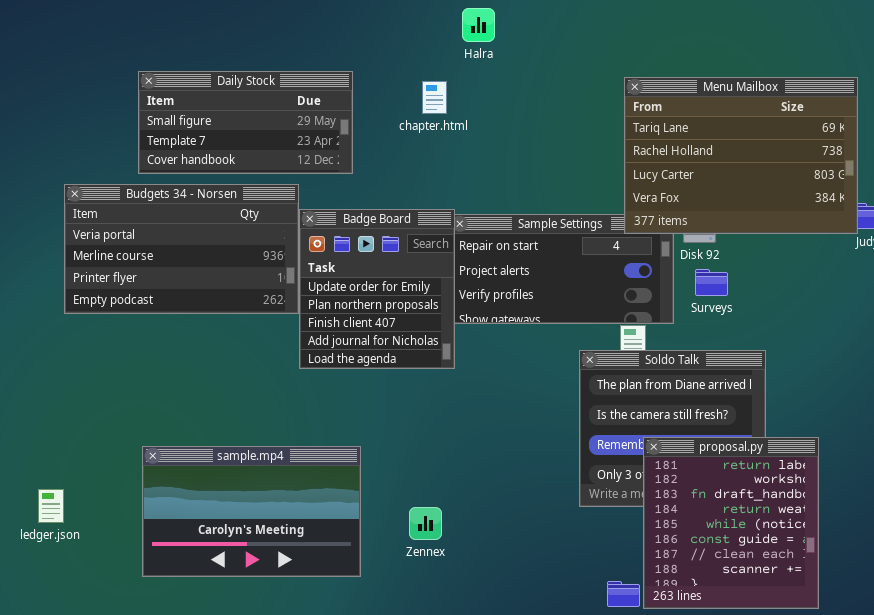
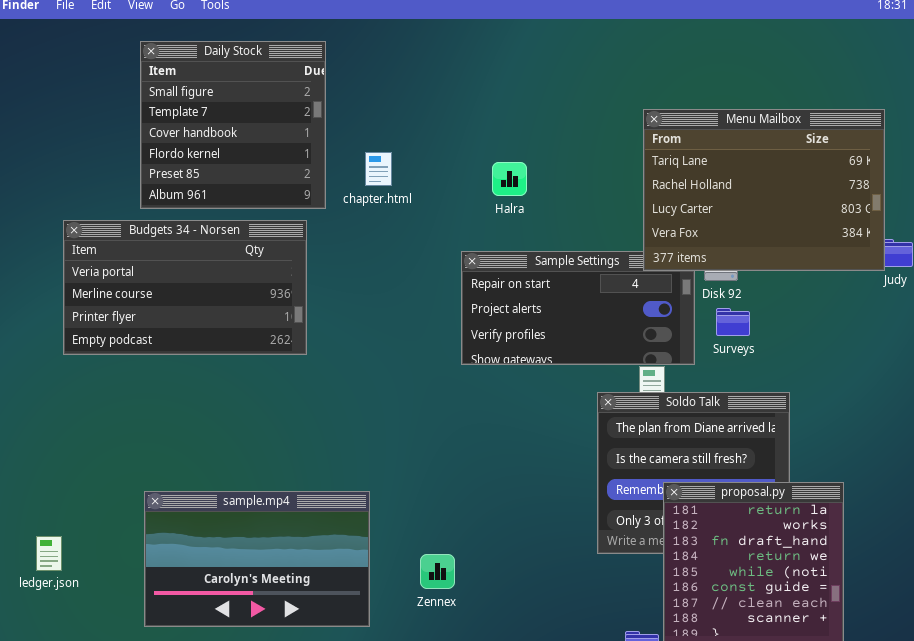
Halra: [462,8,495,42] -> [492,162,527,196], moved
Daily Stock: [138,71,353,174] -> [140,41,326,209], resized
chapter.html: [422,81,447,114] -> [365,152,392,186], moved
Badge Board: [299,209,455,369] -> none, closed

